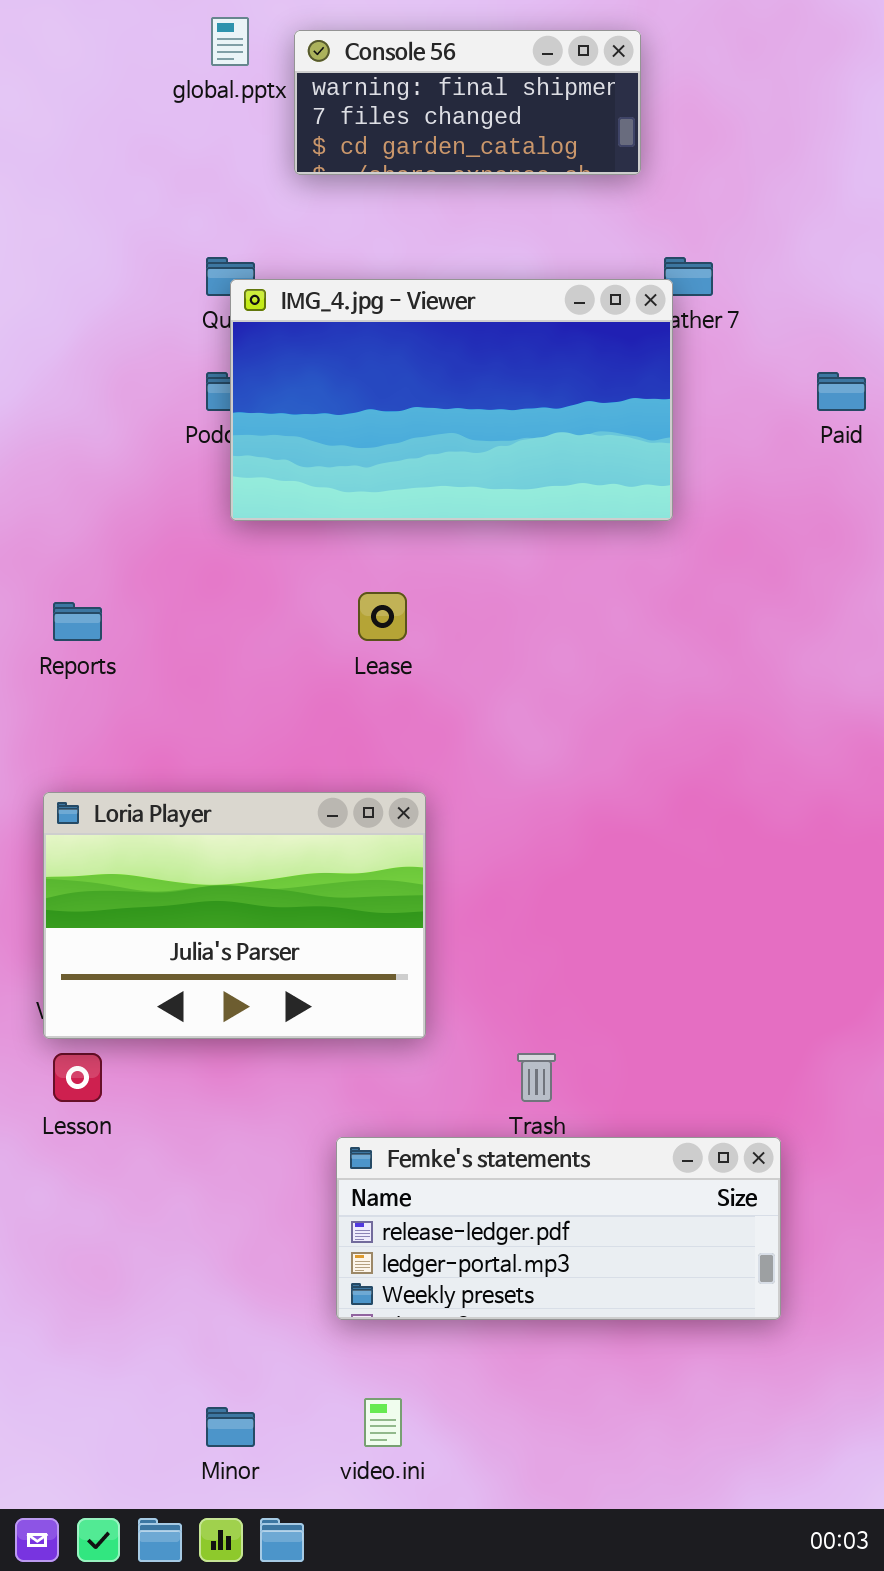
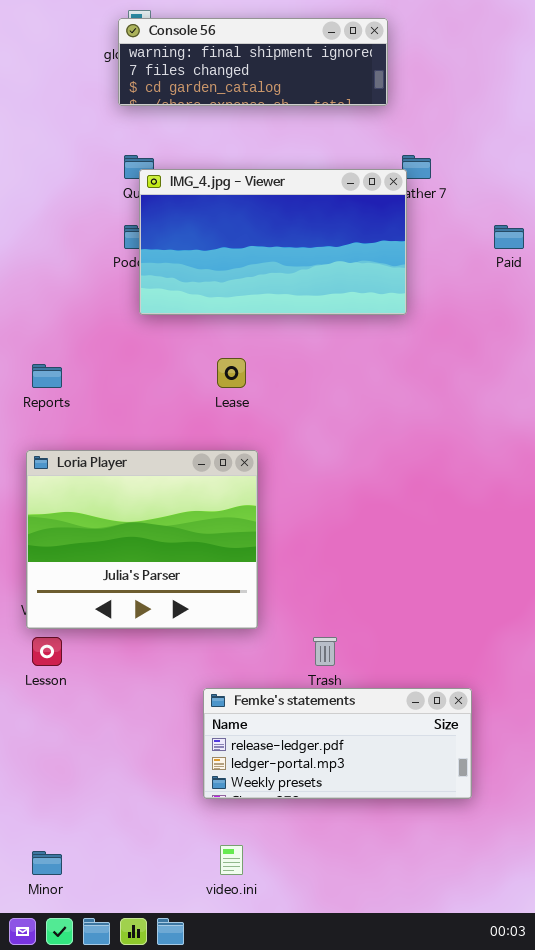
Console 56: [294,30,641,175] -> [118,18,388,106], resized
Loria Player: [43,792,426,1039] -> [26,450,258,629], resized
Minor: [206,1407,255,1447] -> [32,851,62,875], moved

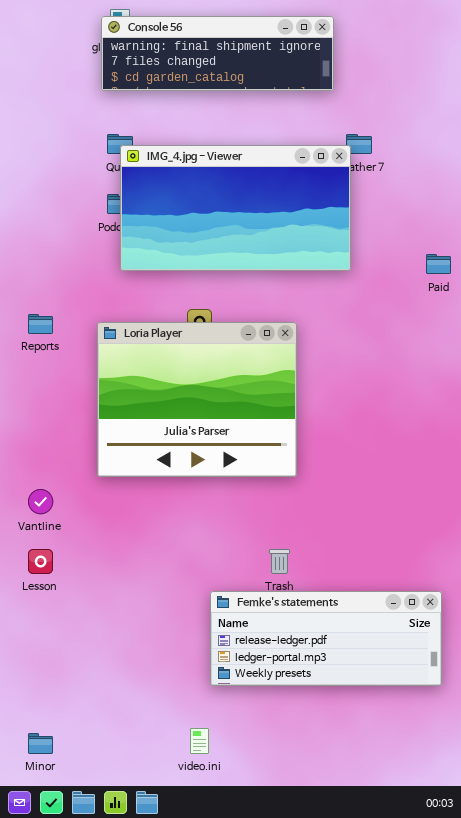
Paid: [494,225,524,249] -> [426,254,451,274], moved
Loria Player: [26,450,258,629] -> [97,322,297,477], moved
Femke's statements: [203,688,472,799] -> [210,591,442,686], moved

